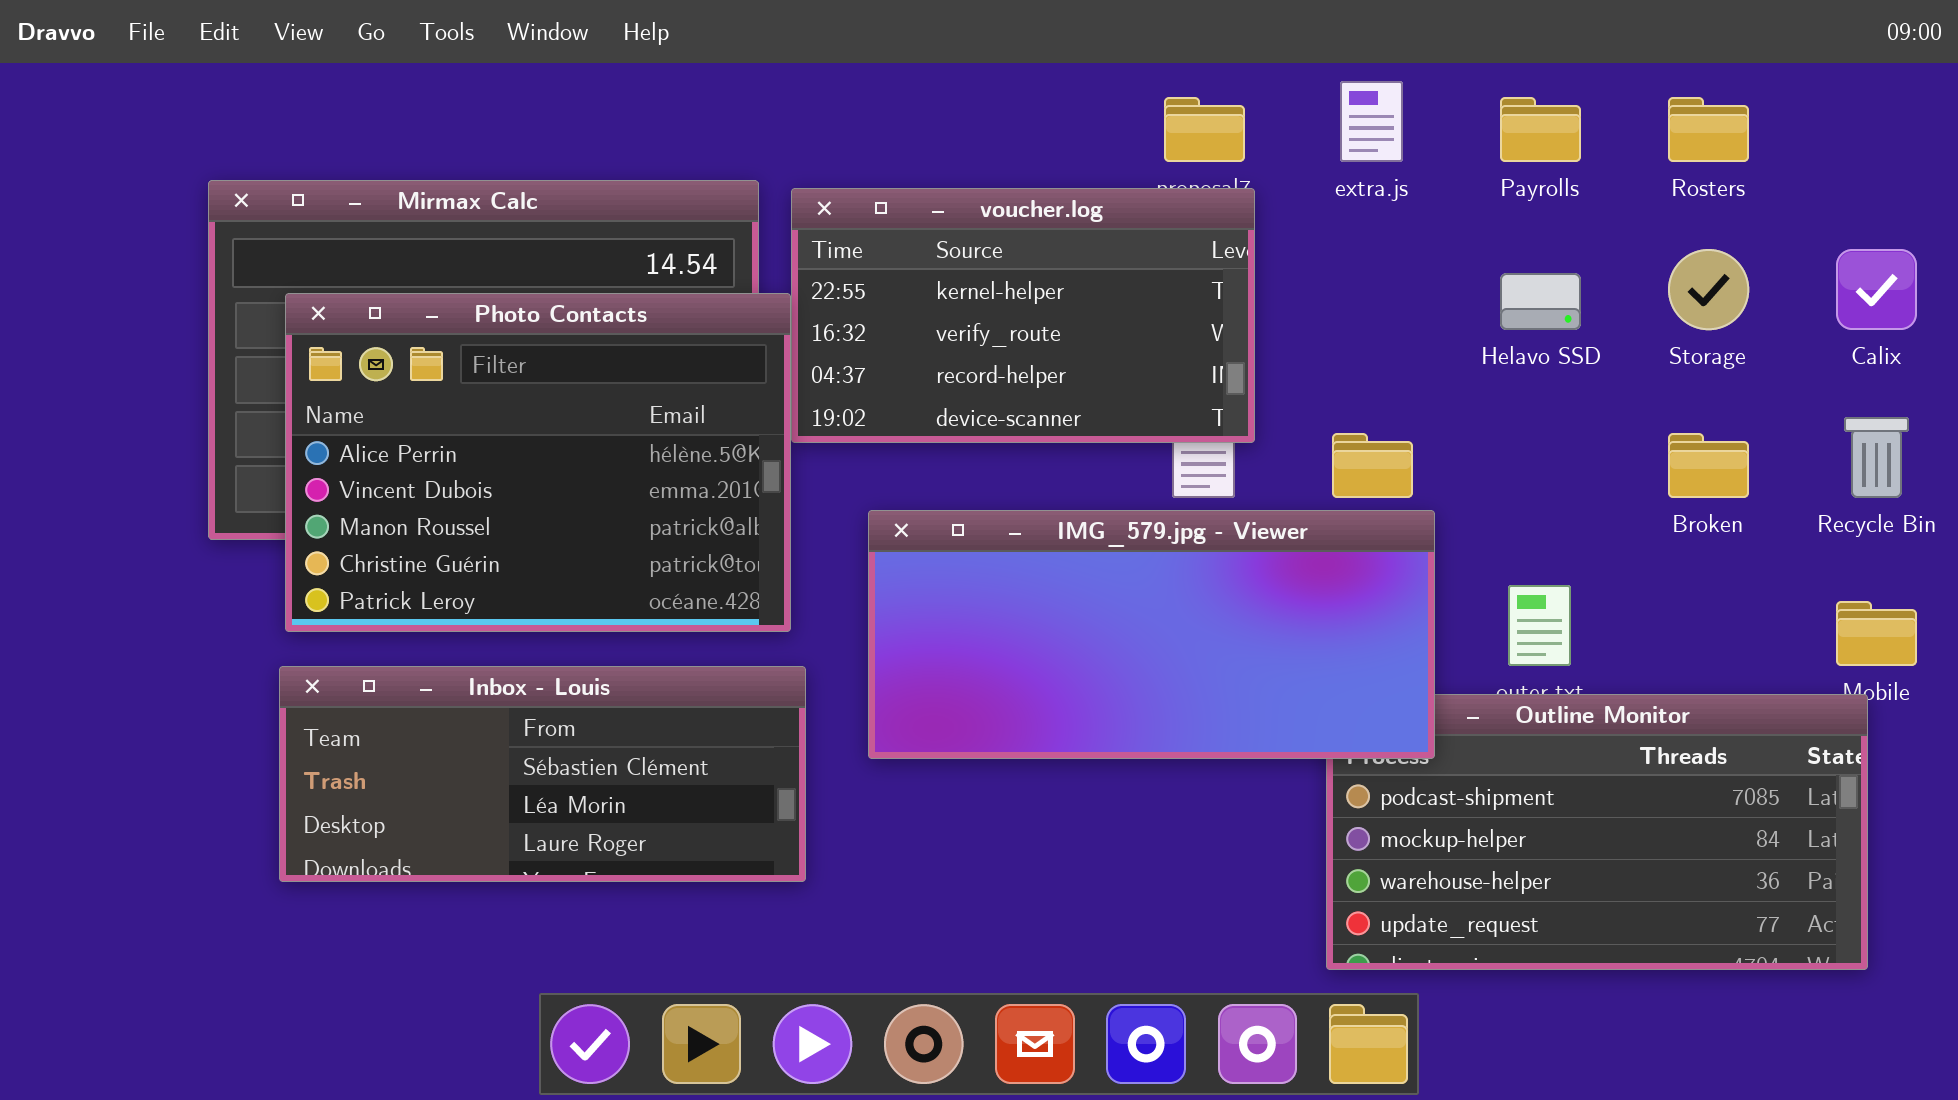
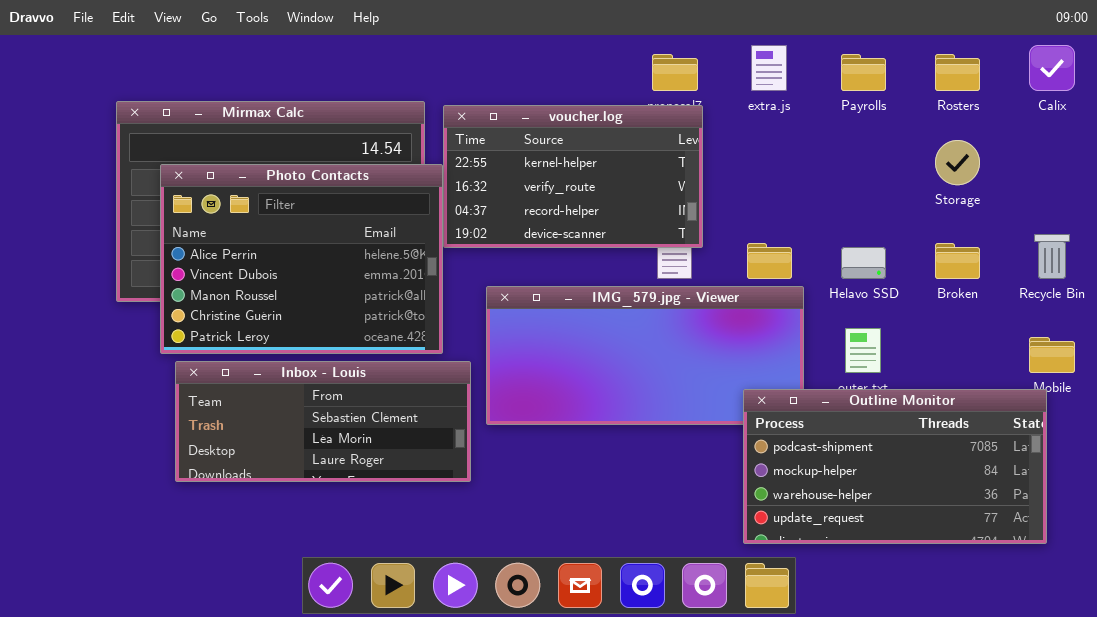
Calix: [1836,249,1917,330] -> [1029,45,1075,91], moved
Helavo SSD: [1500,273,1581,330] -> [841,247,886,279], moved
Inbox - Louis: [279,666,806,882] -> [175,361,471,482], moved
Outline Monitor: [1326,694,1868,970] -> [743,389,1047,544], raised

